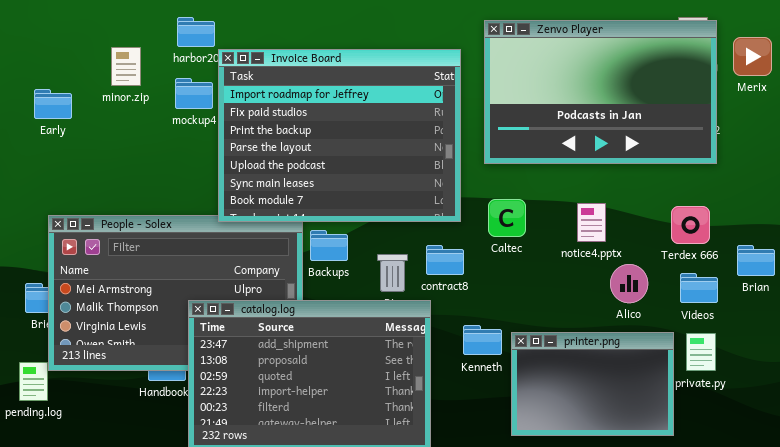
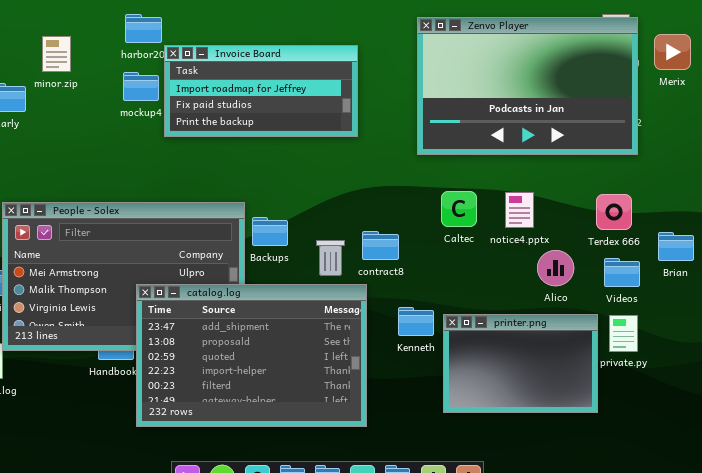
minor.zip: [111,47,141,86] -> [42,36,71,72], moved
Invoice Board: [218,49,461,222] -> [164,45,358,137], resized
Caltec: [488,199,526,237] -> [441,191,477,227], moved

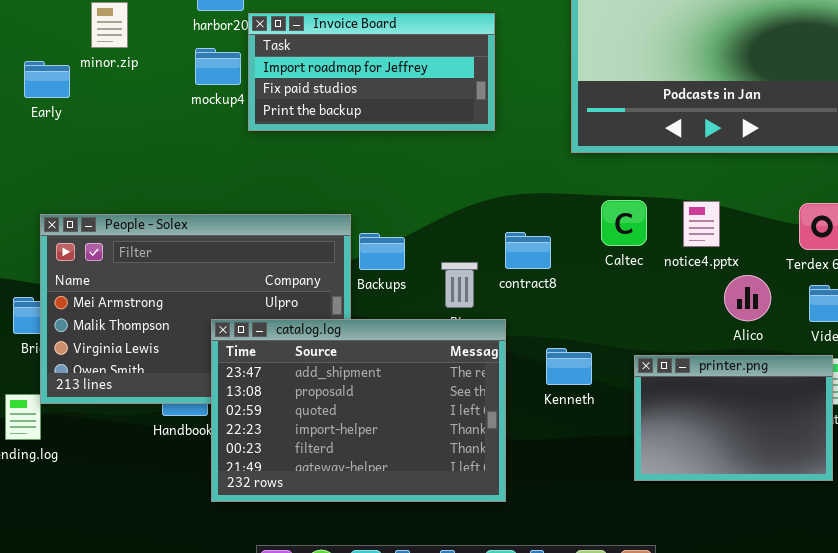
contract8: [362,231,399,260] -> [505,232,551,269], moved
printer.png: [443,314,598,413] -> [634,355,833,481], moved

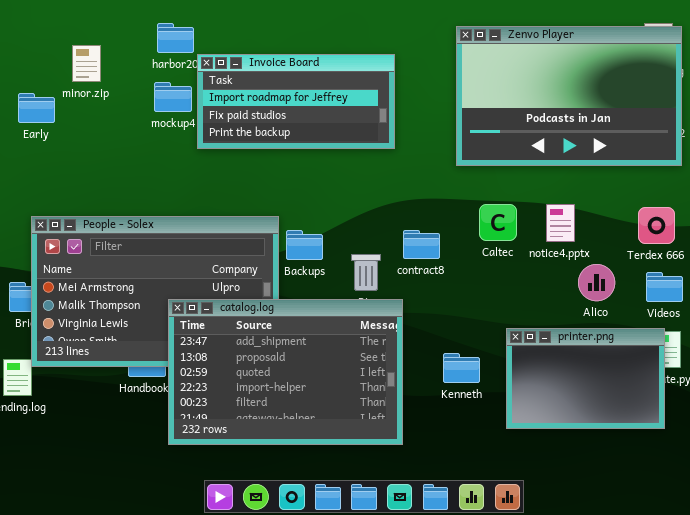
Kenneth: [546,348,592,385] -> [443,353,480,383], moved

